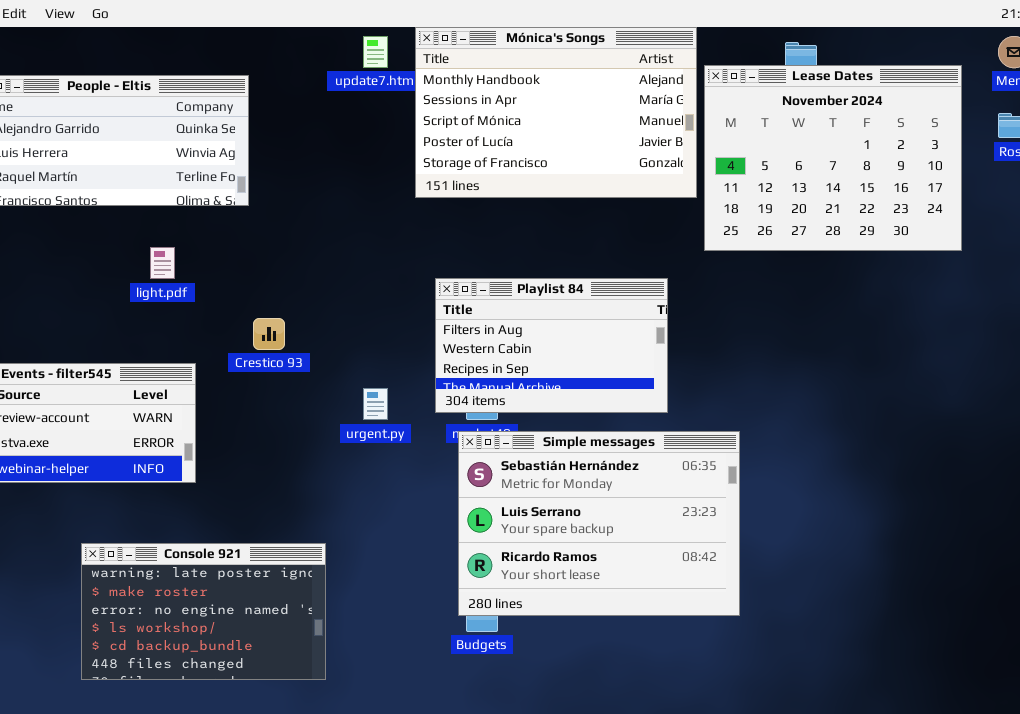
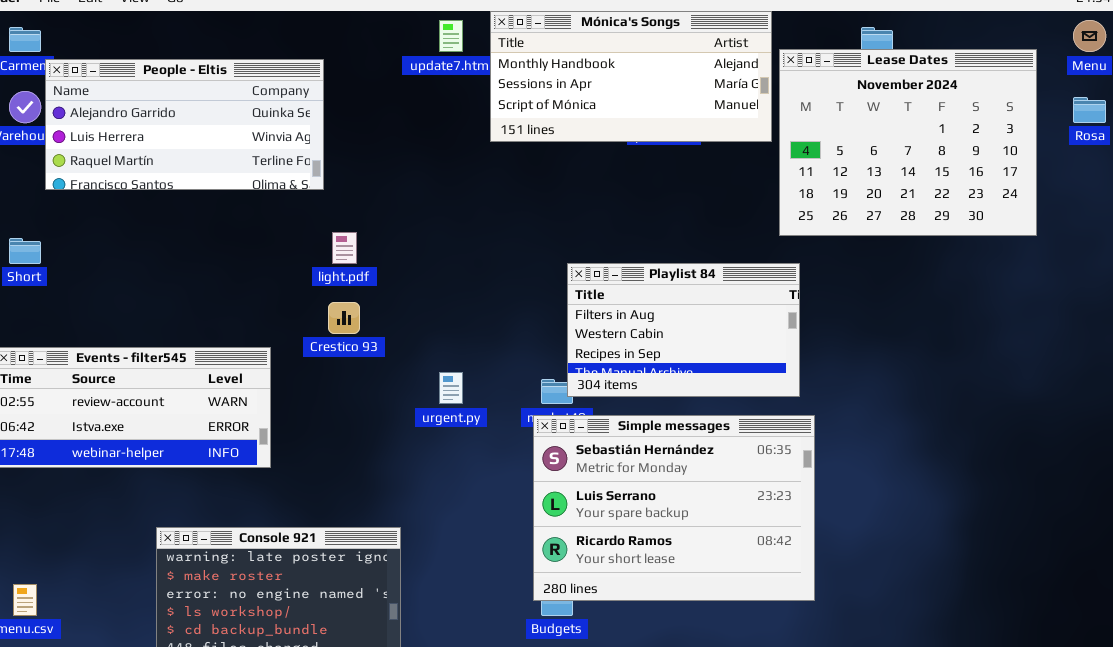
Mónica's Songs: [415,27,697,198] -> [490,11,772,142], resized
light.pdf: [150,247,175,279] -> [332,232,357,264], moved
Playlist 84: [435,278,668,413] -> [567,263,800,397], moved

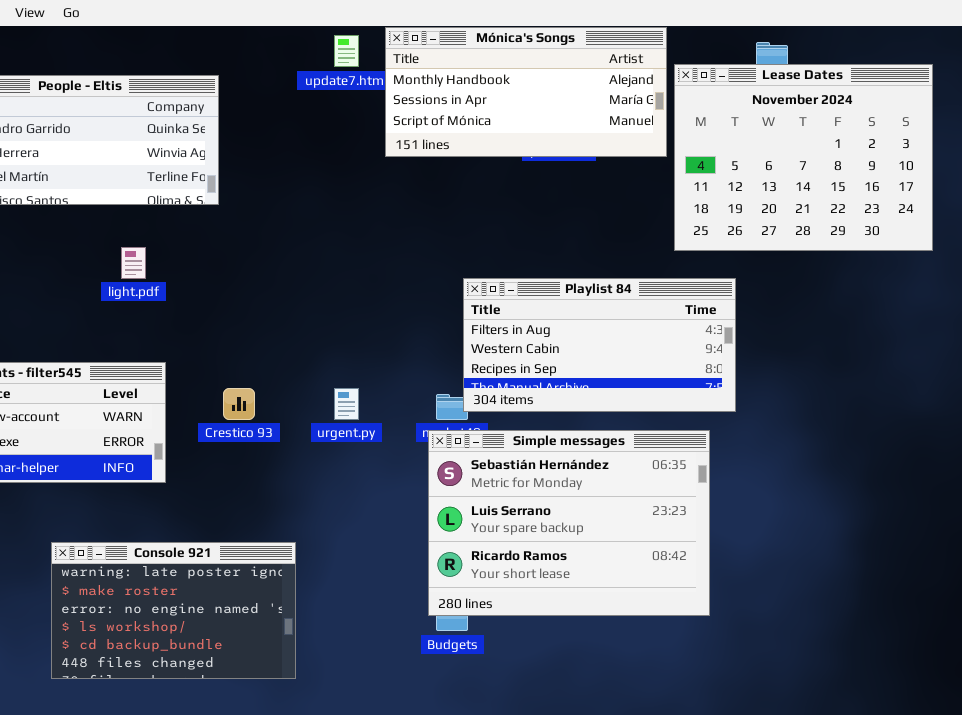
light.pdf: [332,232,357,264] -> [121,247,146,279], moved
Playlist 84: [567,263,800,397] -> [463,278,736,412], resized
Crestico 93: [328,302,360,334] -> [223,388,255,420], moved

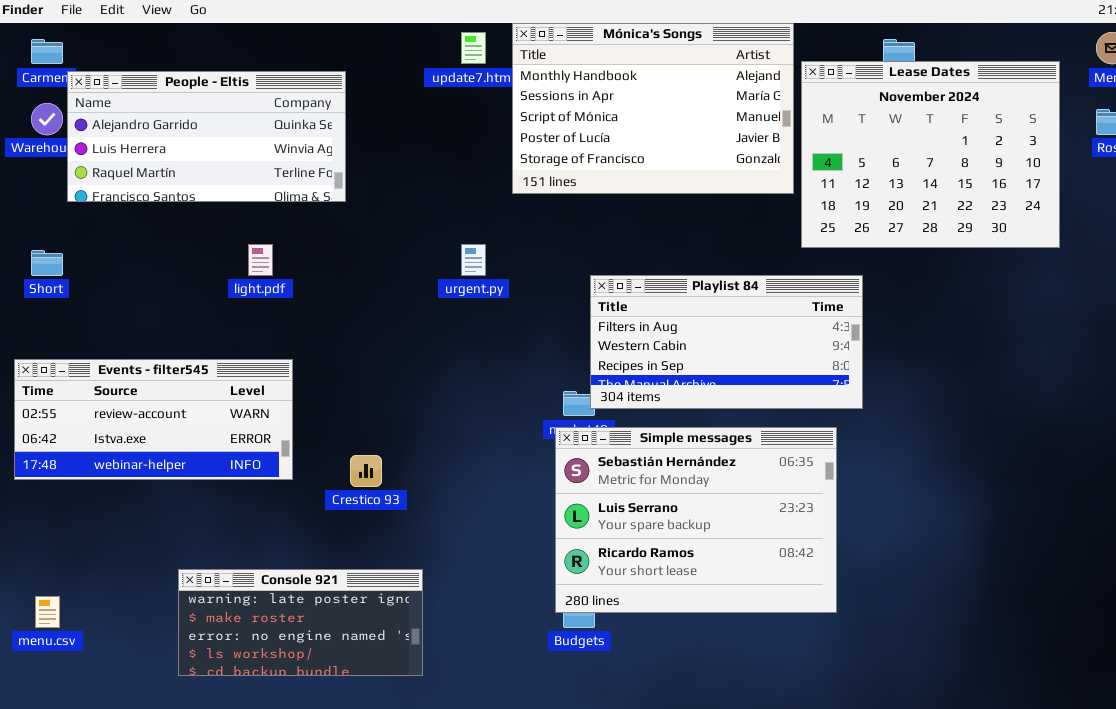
Mónica's Songs: [385,27,667,157] -> [512,23,794,194], resized
Crestico 93: [223,388,255,420] -> [350,455,382,487], moved
urgent.py: [334,388,359,420] -> [461,244,486,276], moved
Console 921: [51,542,296,679] -> [178,569,423,676], resized

